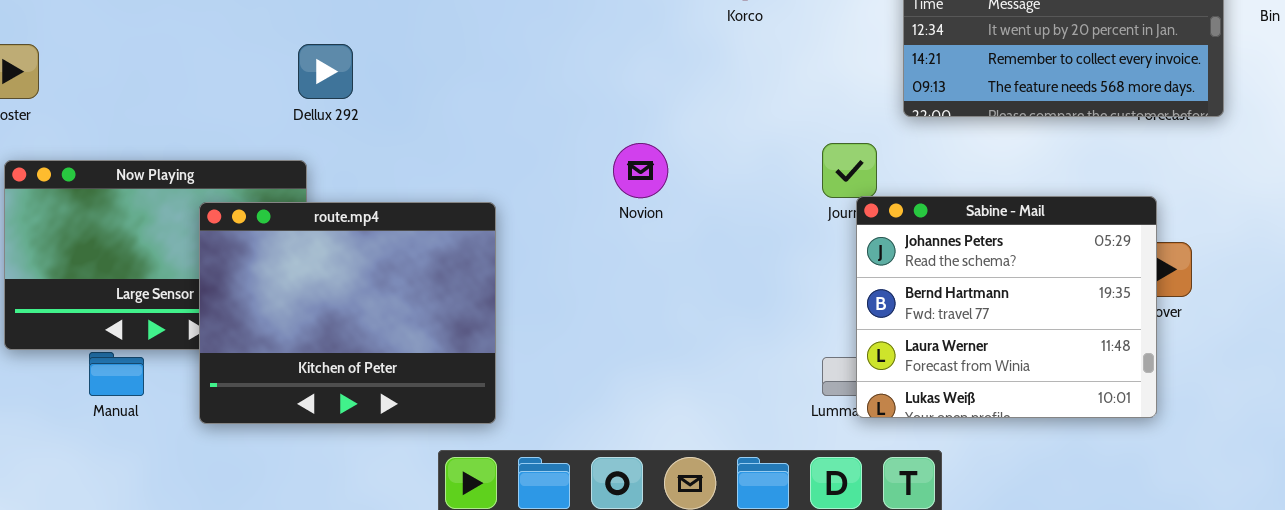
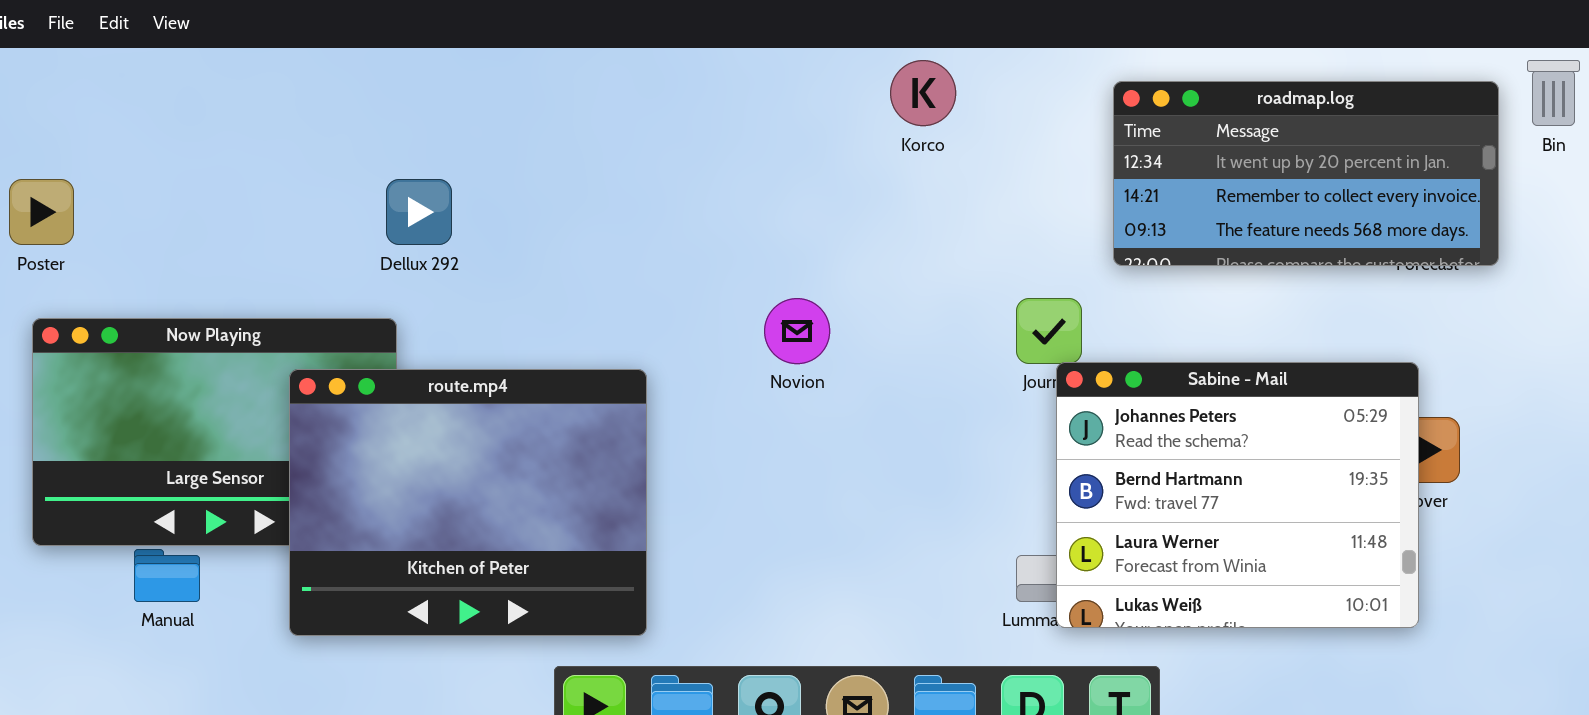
route.mp4: [199,202,496,424] -> [289,369,647,636], moved

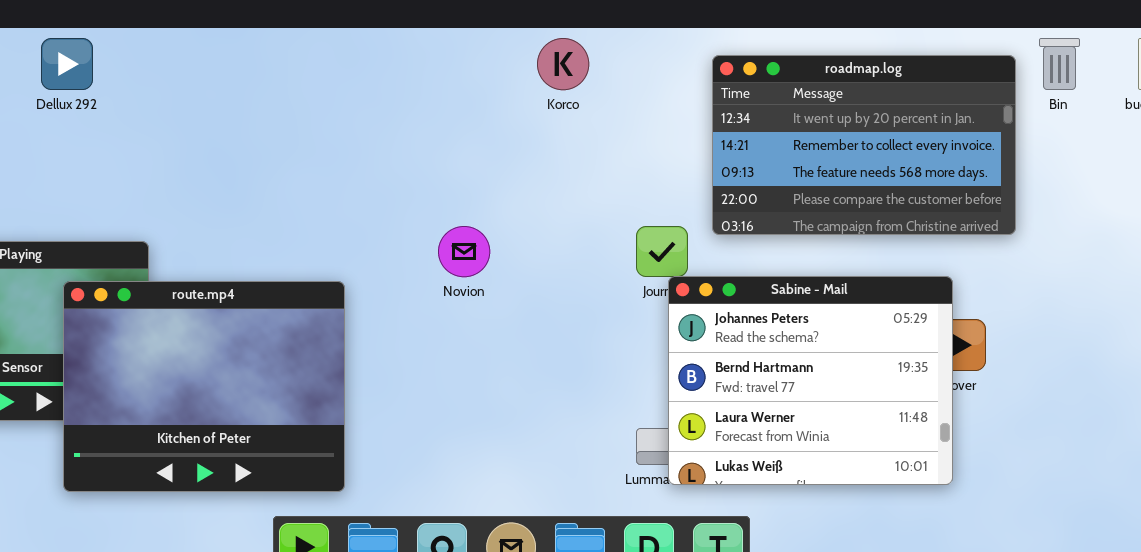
roadmap.log: [1113,81,1499,266] -> [712,55,1016,235], resized
Dellux 292: [386,179,452,245] -> [41,38,93,90], moved

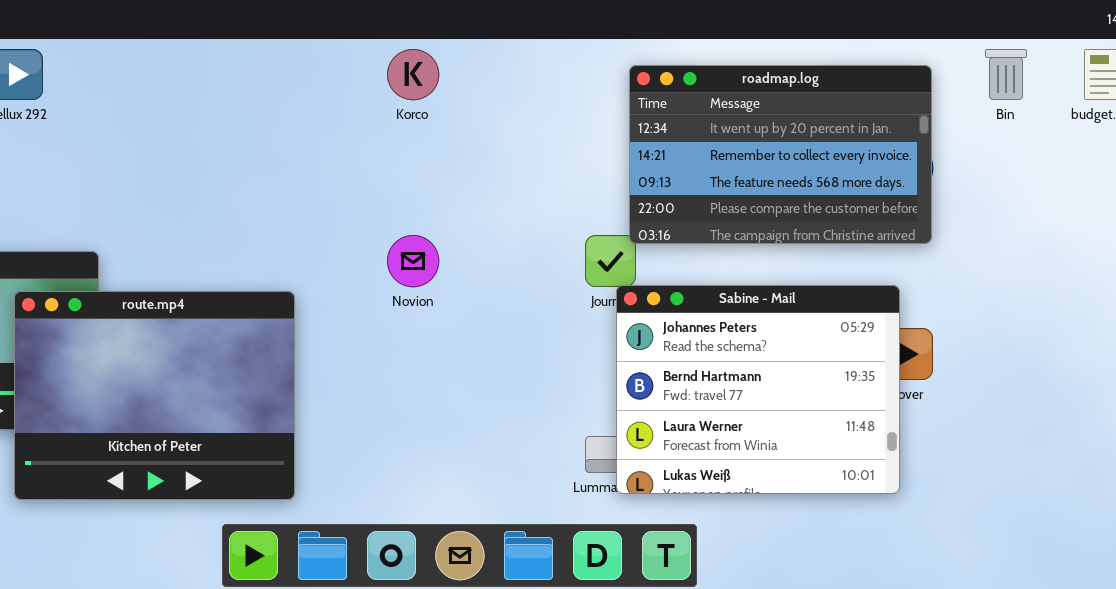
Korco: [537,38,589,90] -> [387,49,439,100], moved
roadmap.log: [712,55,1016,235] -> [629,65,932,244], moved

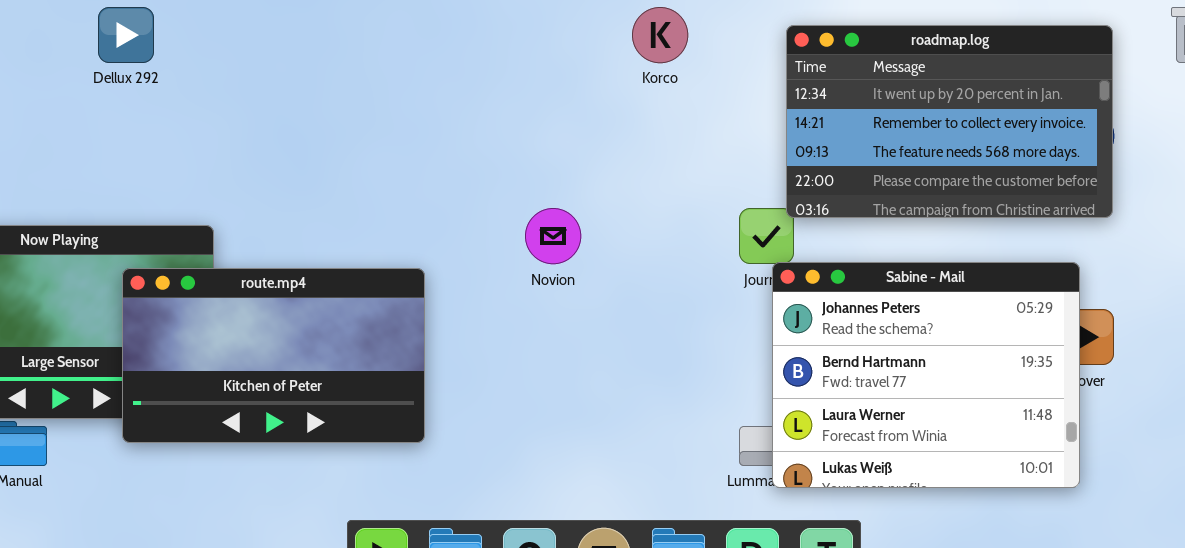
Korco: [387,49,439,100] -> [632,7,688,63], moved
route.mp4: [14,291,295,500] -> [122,268,425,443], resized

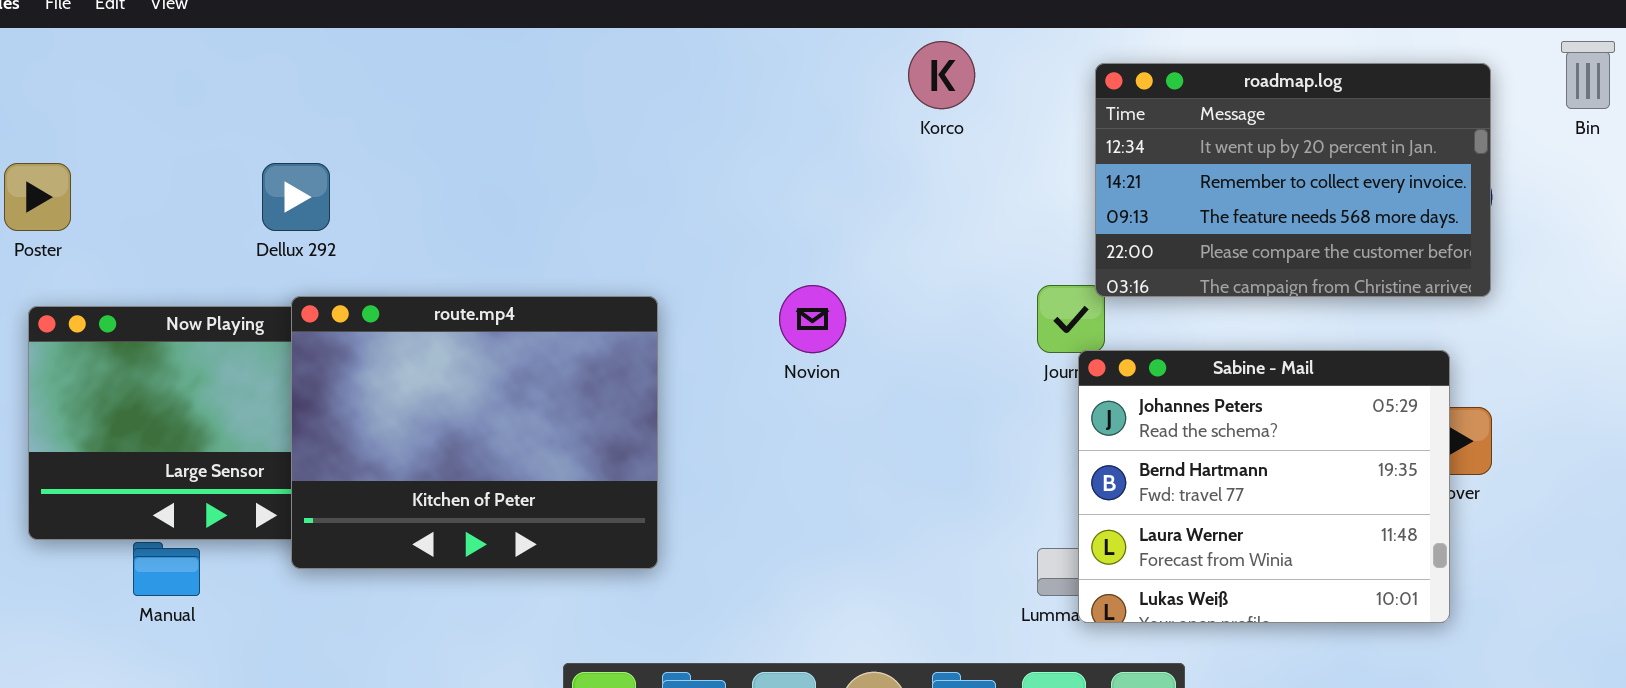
Dellux 292: [98,7,154,63] -> [262,163,330,231], moved
route.mp4: [122,268,425,443] -> [291,296,658,569], resized

